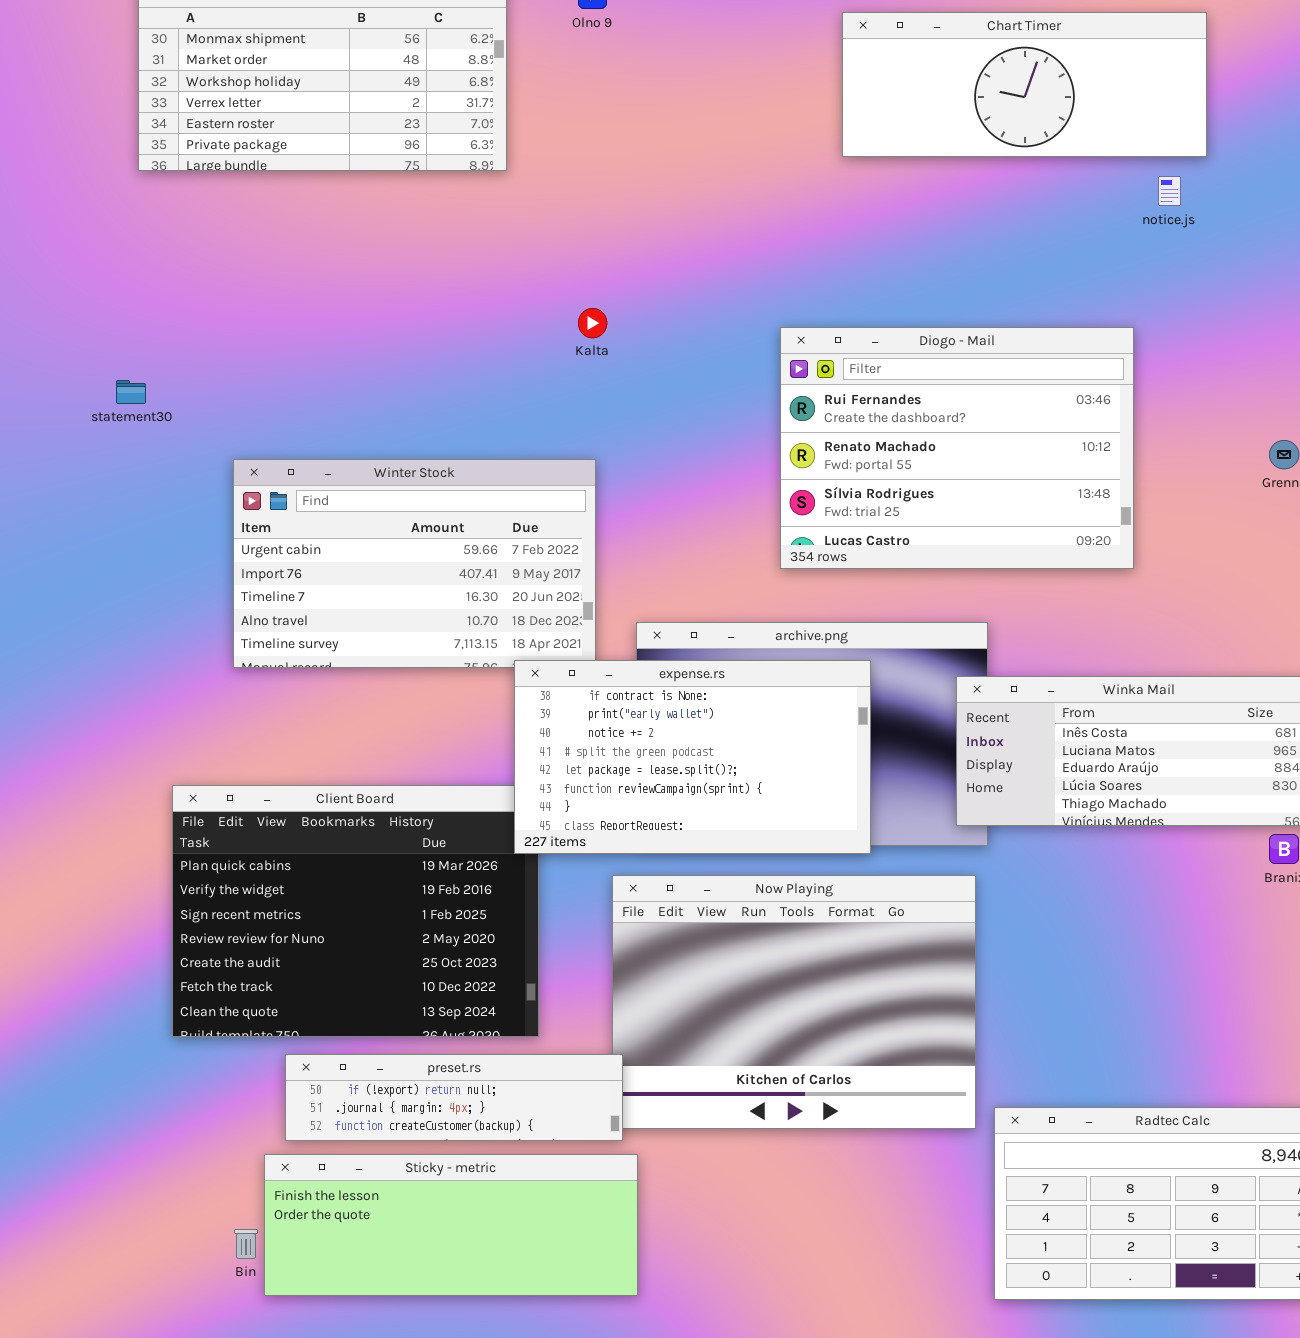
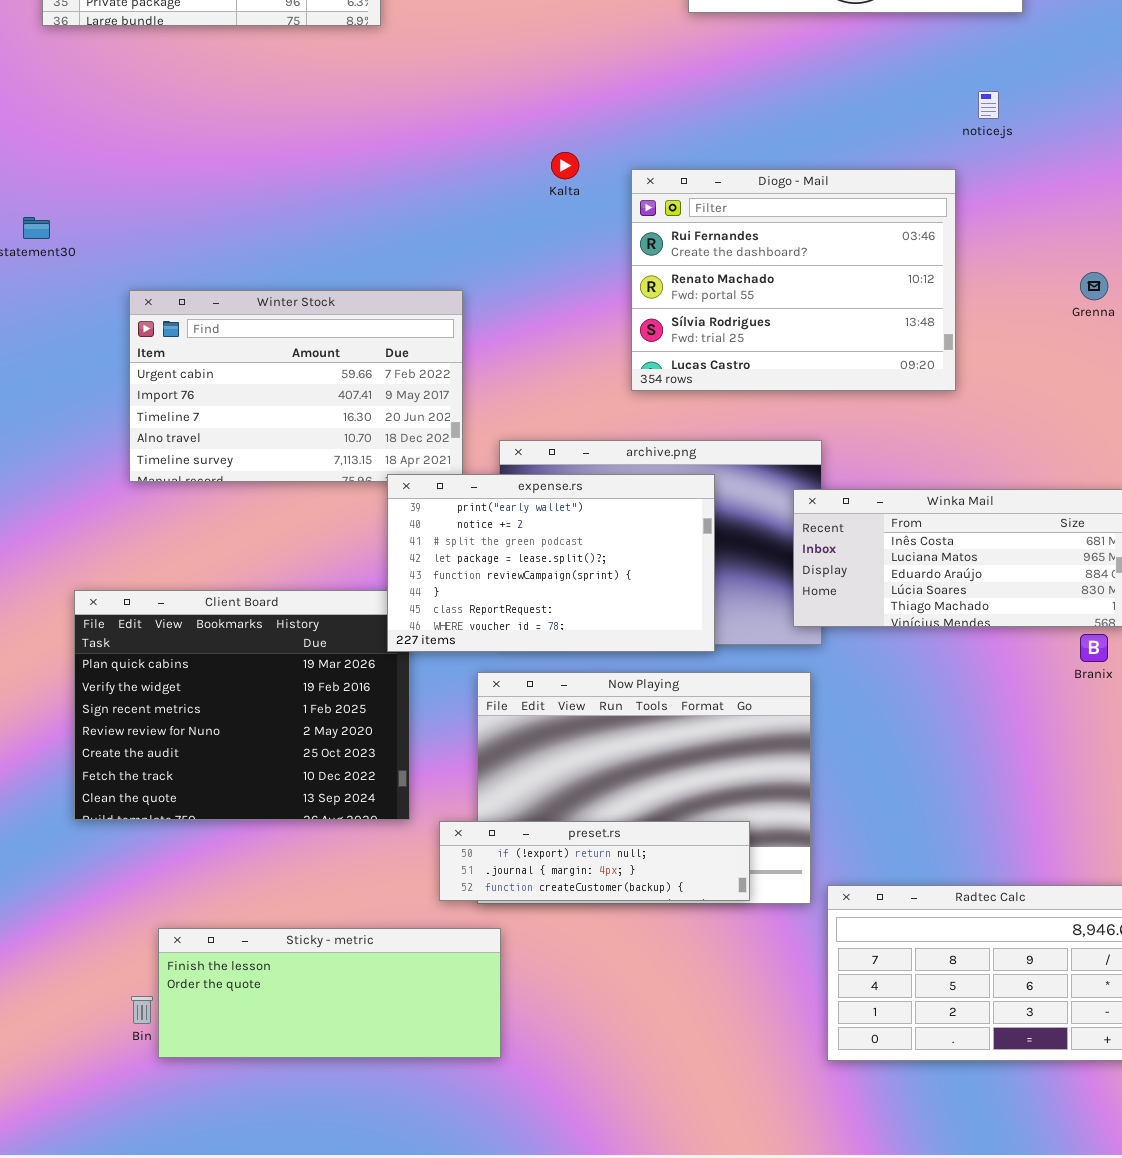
notice.js: [1158,176,1181,206] -> [978,91,999,119], moved
Kalta: [578,308,607,338] -> [551,152,579,179], moved
expense.rs: [514,660,871,854] -> [387,474,715,652], scrolled down 1 row
preset.rs: [285,1054,623,1141] -> [439,821,750,901], moved

